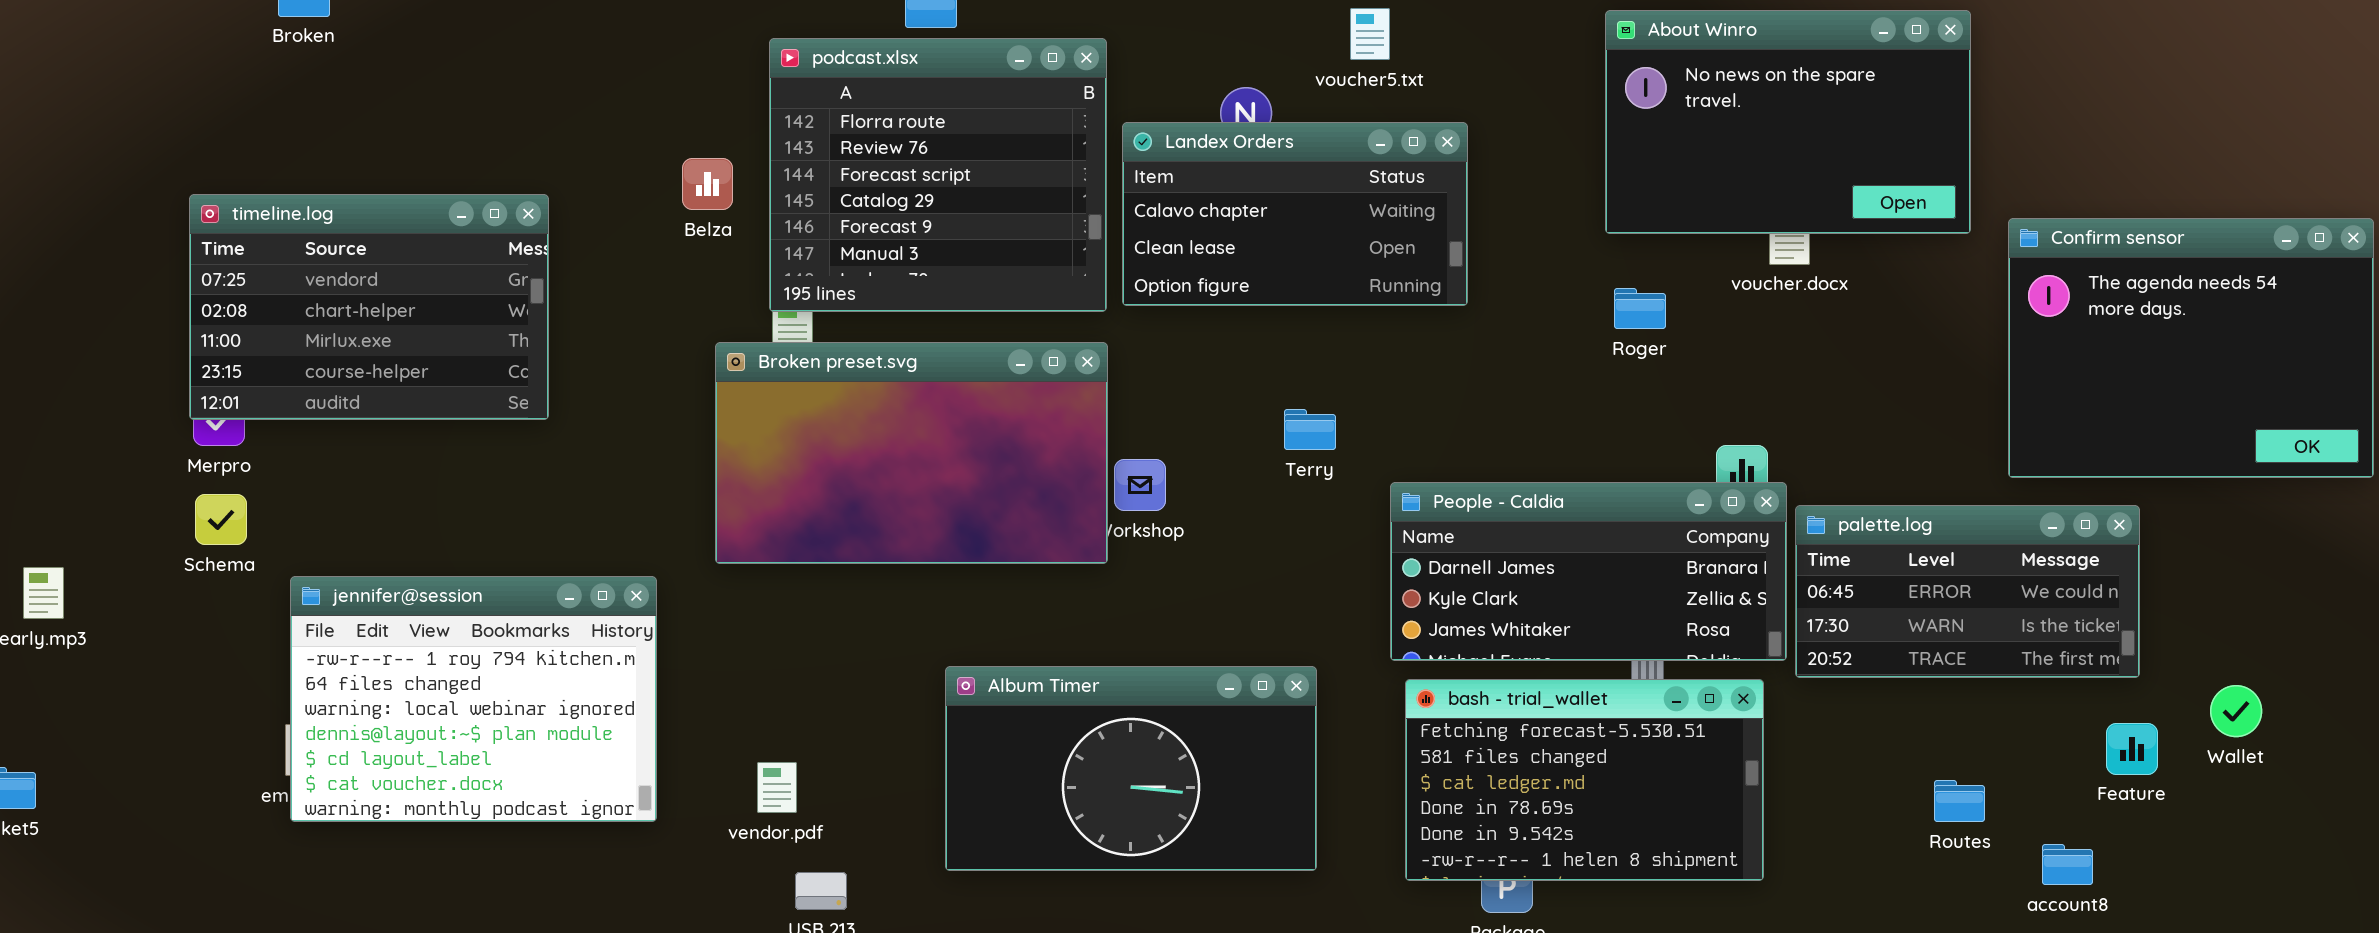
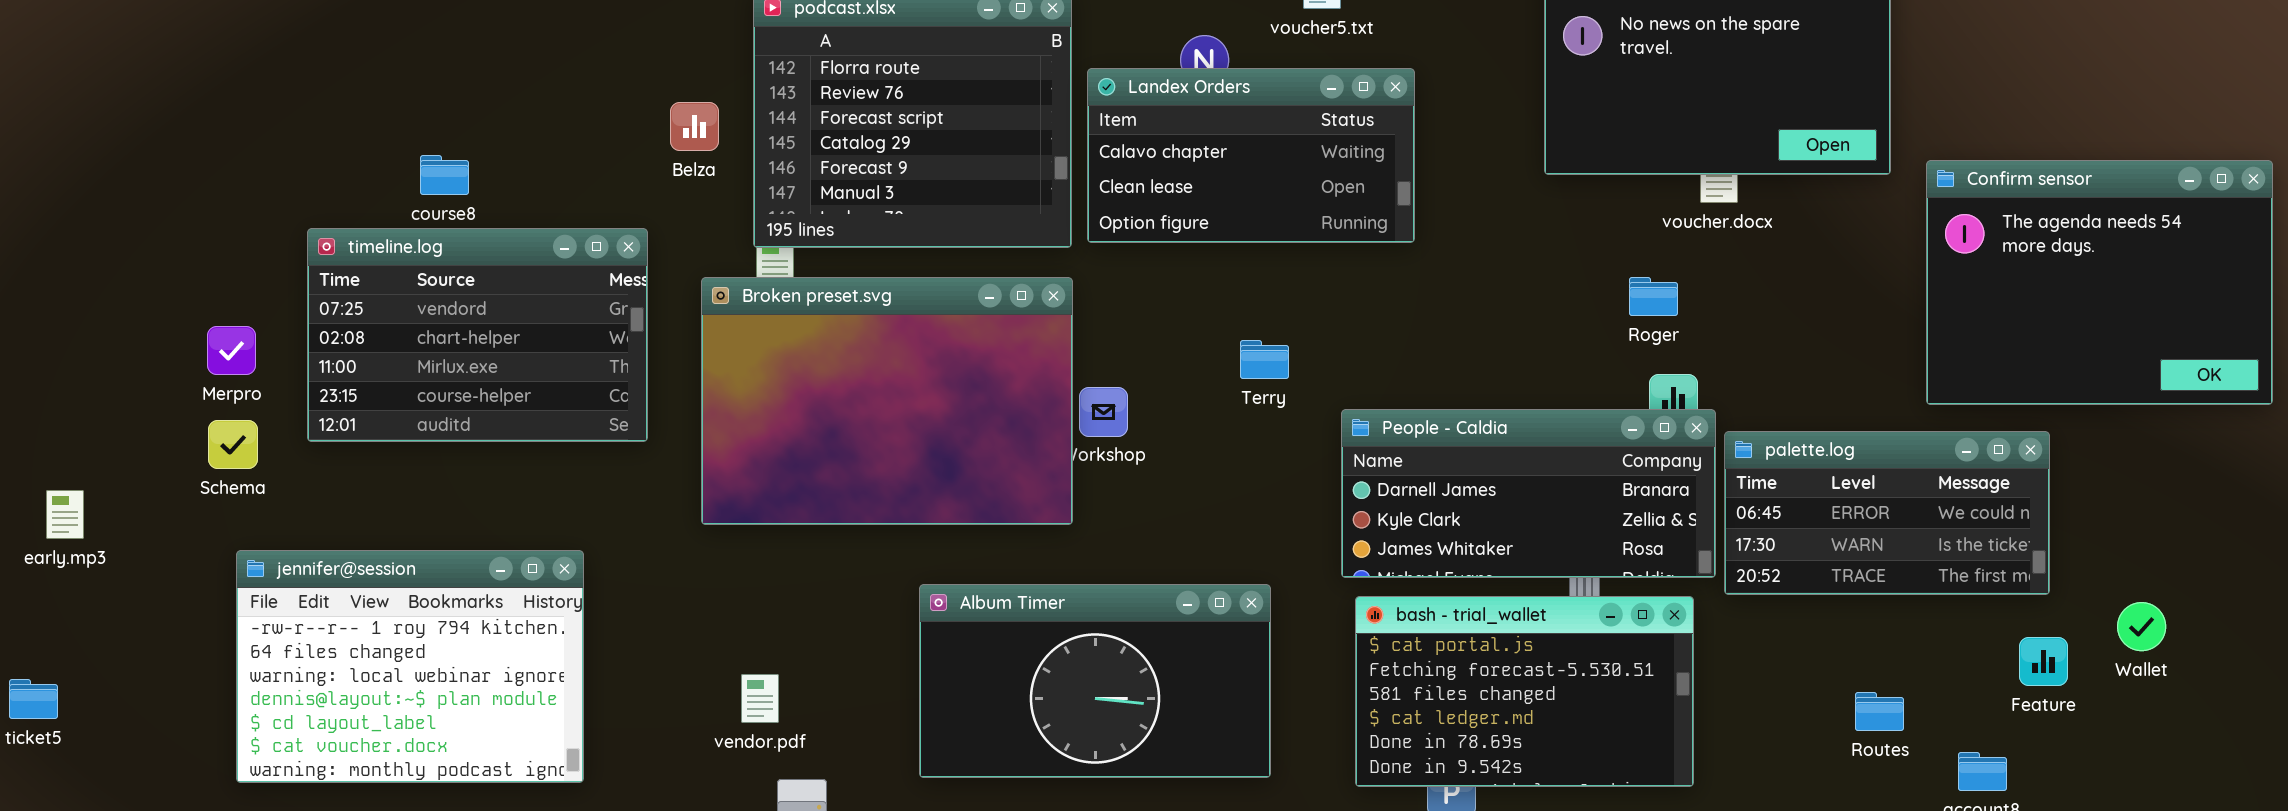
timeline.log: [189,194,549,420] -> [307,228,648,442], moved
Roger: [1614,288,1666,329] -> [1629,277,1678,316], moved
Broken preset.svg: [715,342,1108,564] -> [701,277,1073,525], resized
jennifer@session: [290,576,657,822] -> [236,550,584,783], moved
bash - trial_wallet: [1405,679,1764,881] -> [1355,596,1694,787], scrolled up 1 row

